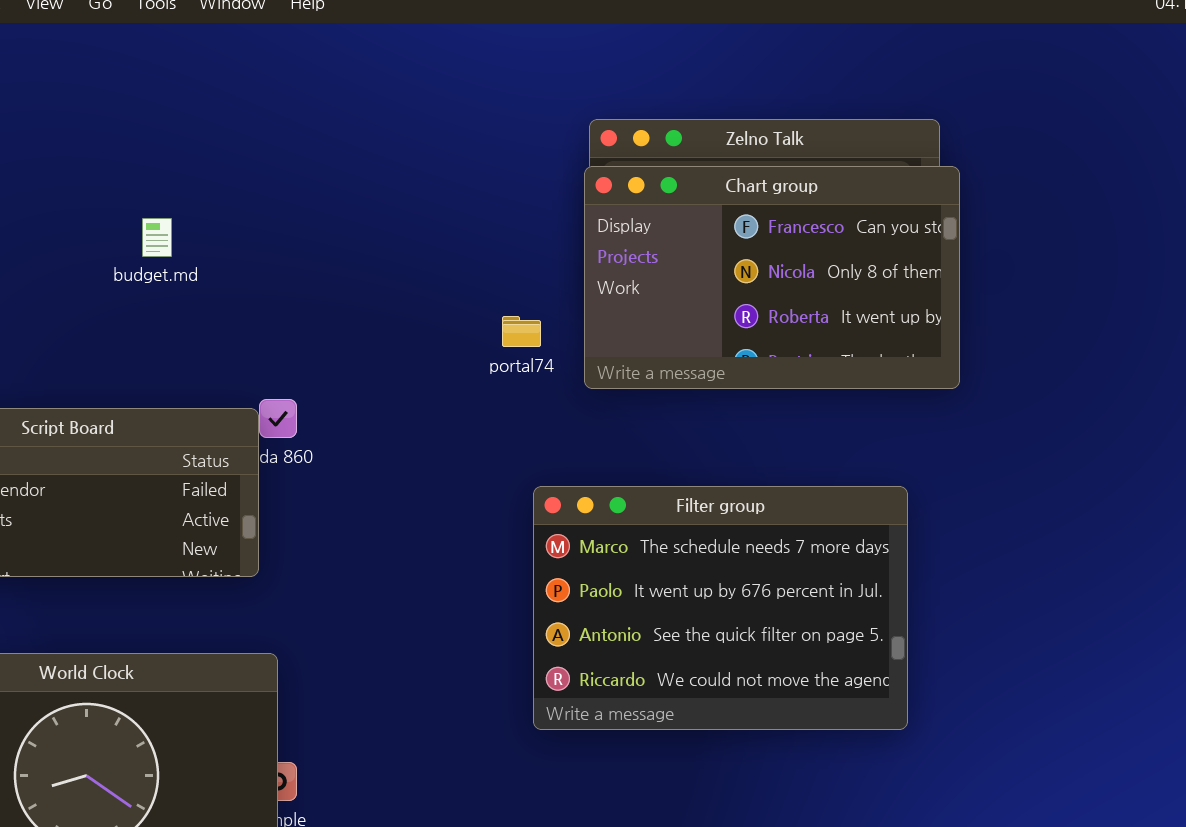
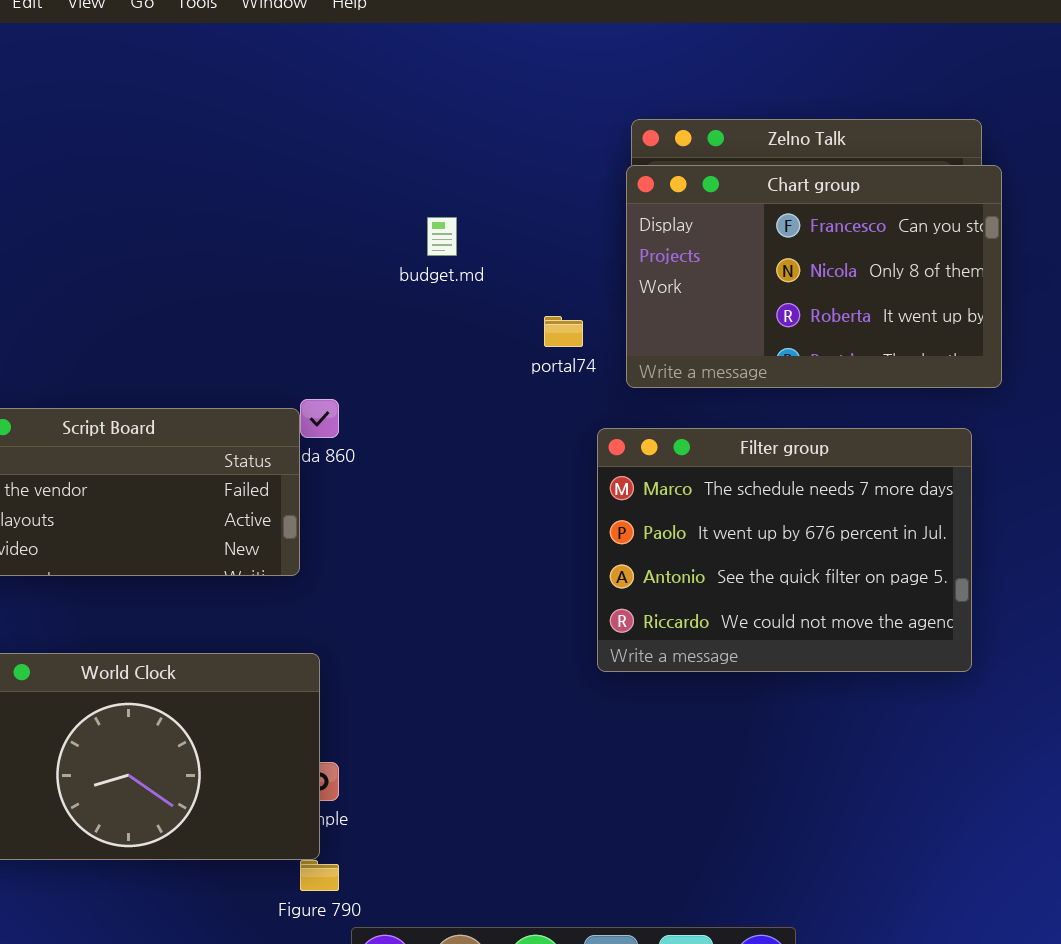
budget.md: [142,218,172,257] -> [427,217,457,256], moved
Filter group: [533,486,908,730] -> [597,428,972,672], moved

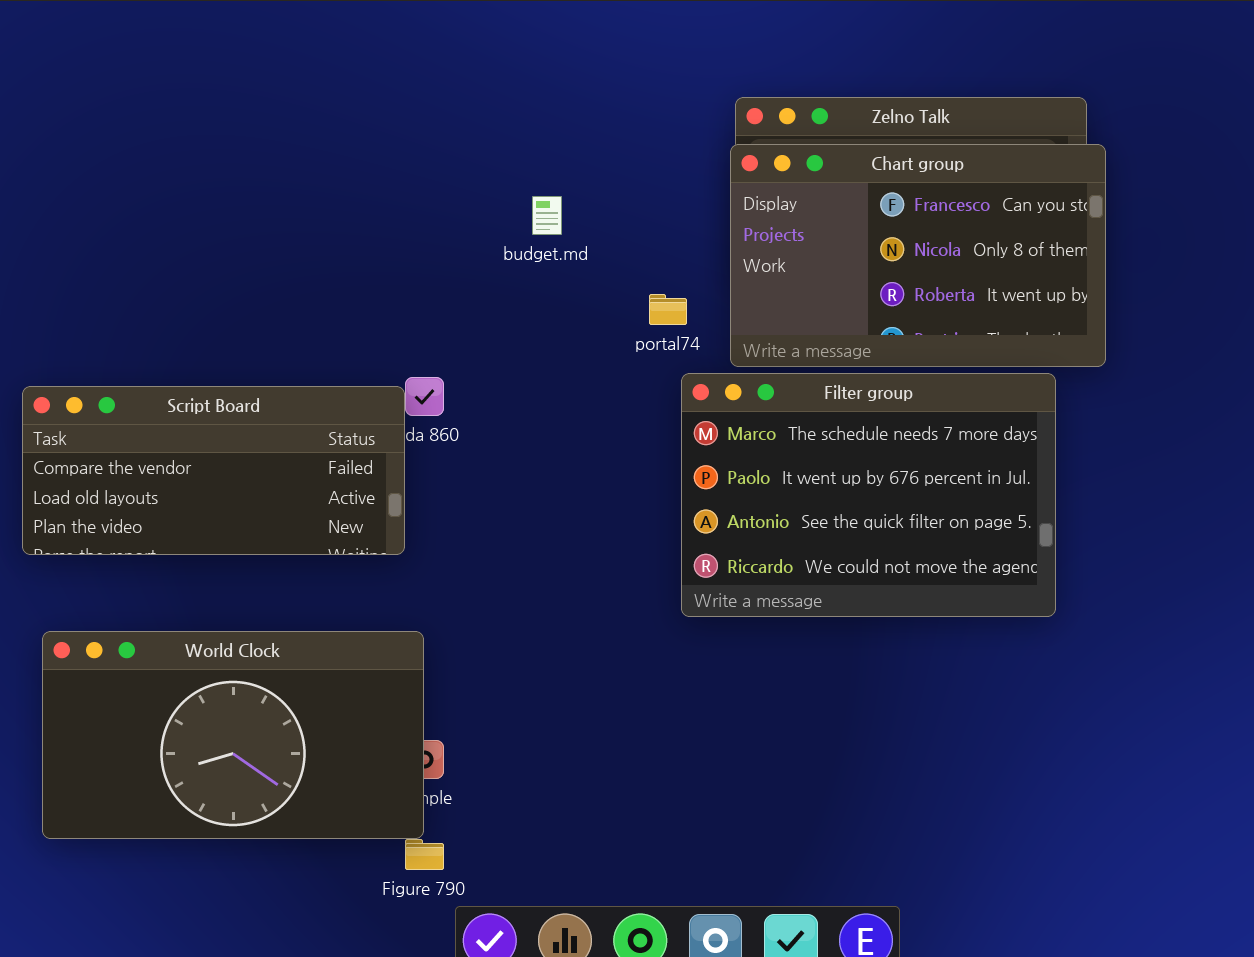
Filter group: [597,428,972,672] -> [681,373,1056,617], moved

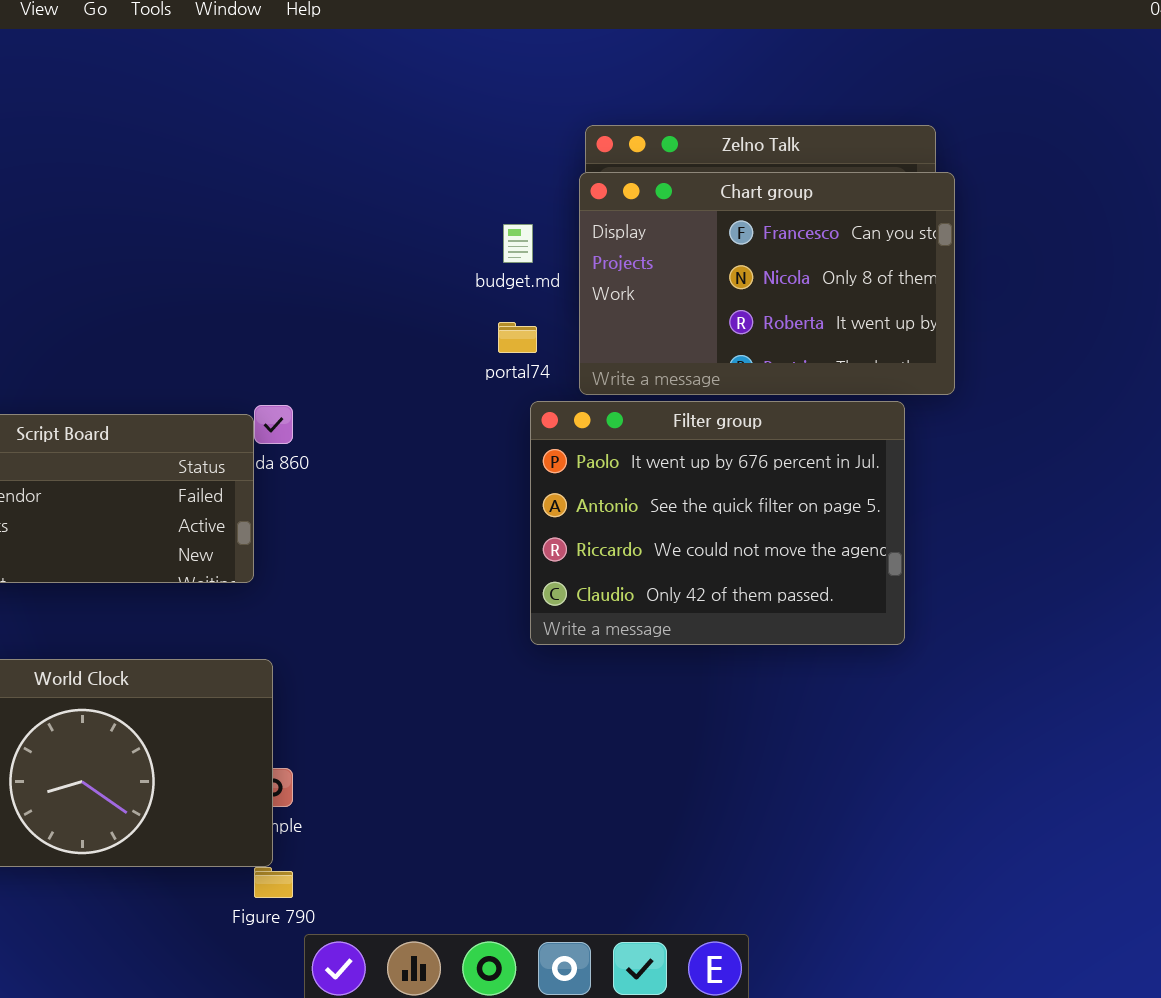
budget.md: [532,196,562,235] -> [503,224,533,263], moved
Filter group: [681,373,1056,617] -> [530,401,905,645], scrolled down 1 row

